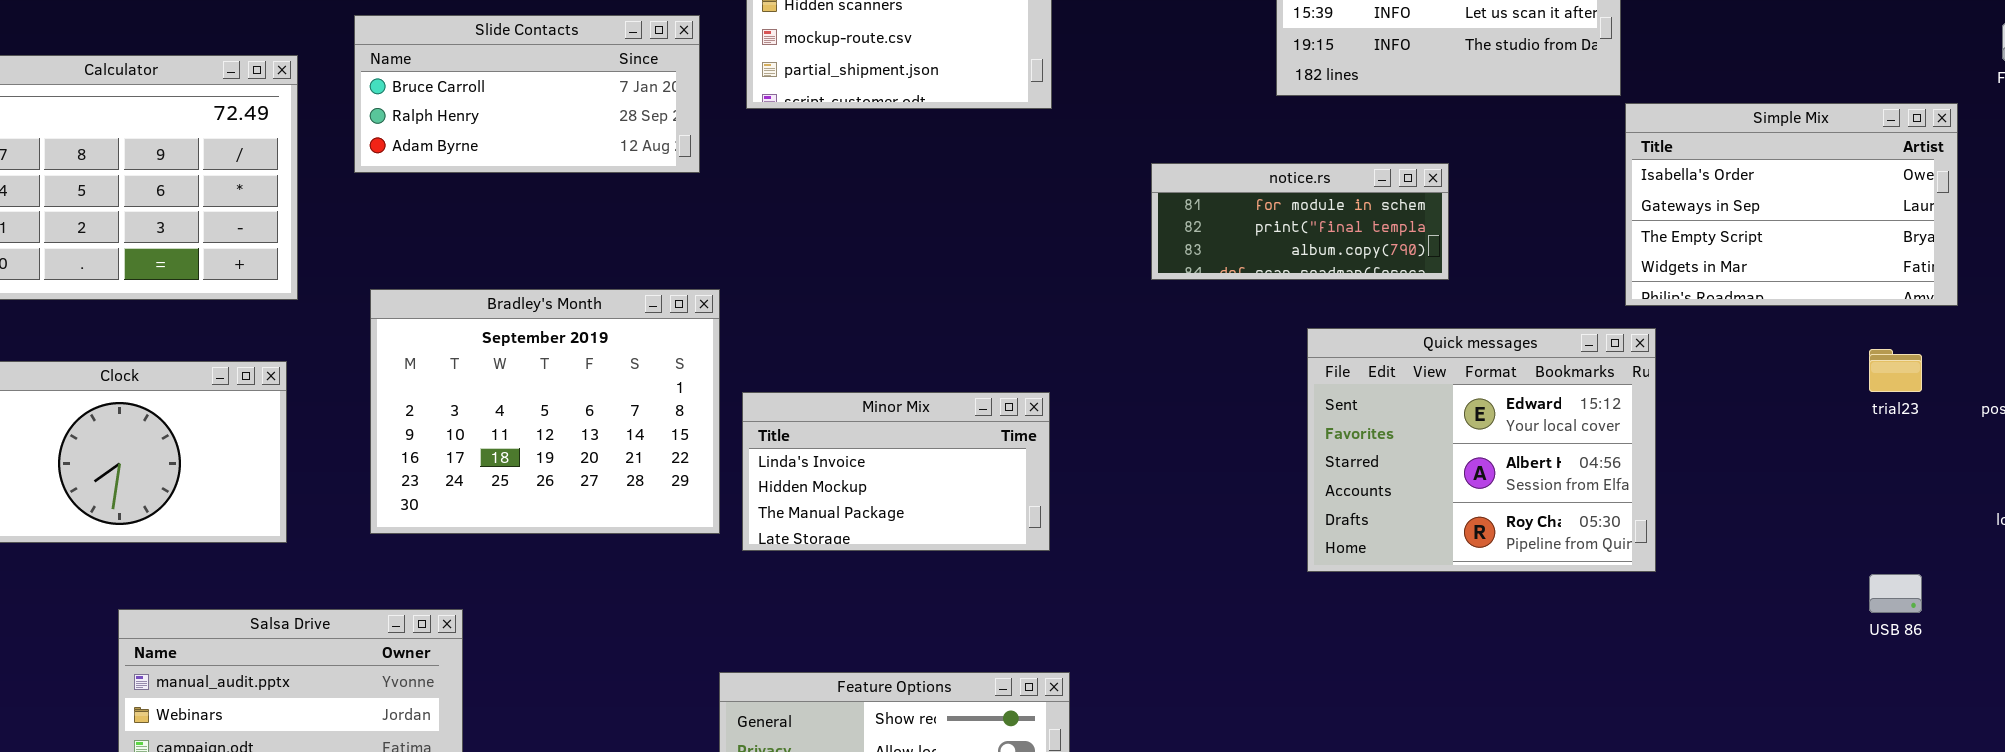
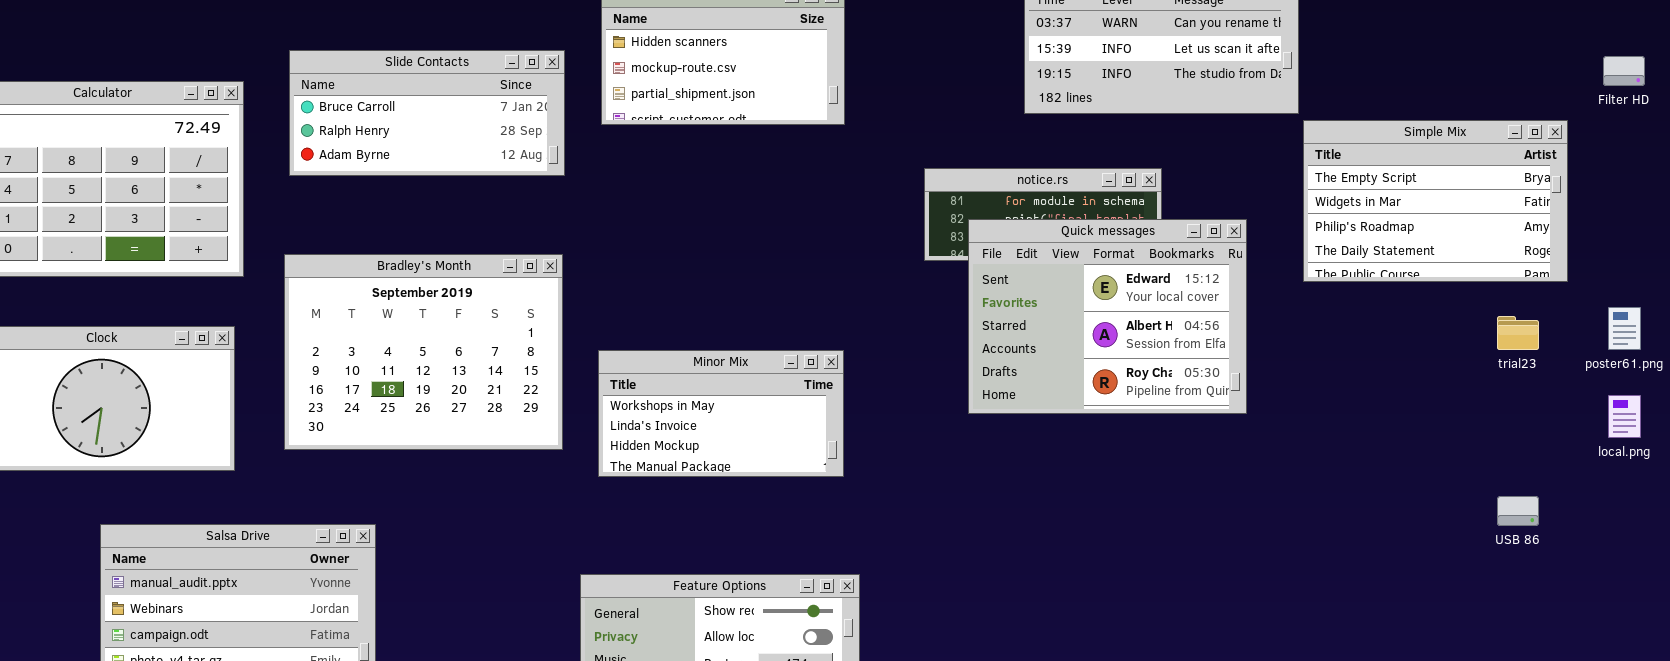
Simple Mix: [1625,103,1958,306] -> [1303,120,1568,282], scrolled down 2 rows
Bradley's Month: [370,289,720,534] -> [284,254,563,450], moved
Quick messages: [1307,328,1656,572] -> [968,219,1247,414], moved
Minor Mix: [742,392,1050,551] -> [598,350,844,477], scrolled up 1 row

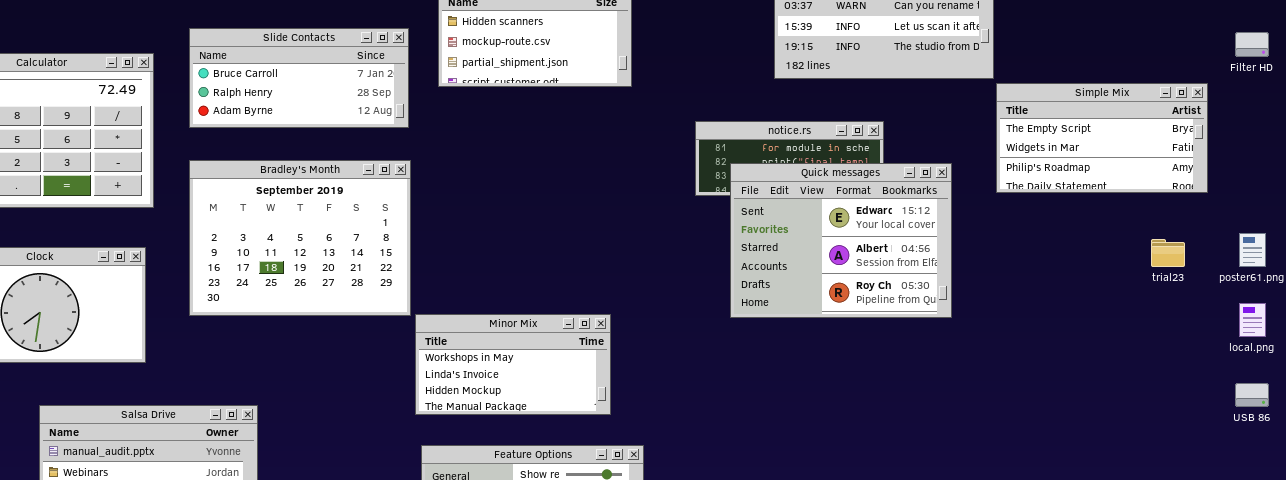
Simple Mix: [1303,120,1568,282] -> [996,83,1208,193], resized
Bradley's Month: [284,254,563,450] -> [189,160,411,316], moved
Minor Mix: [598,350,844,477] -> [415,314,611,415], moved
USB 86: [1497,496,1539,526] -> [1235,383,1269,407], moved

